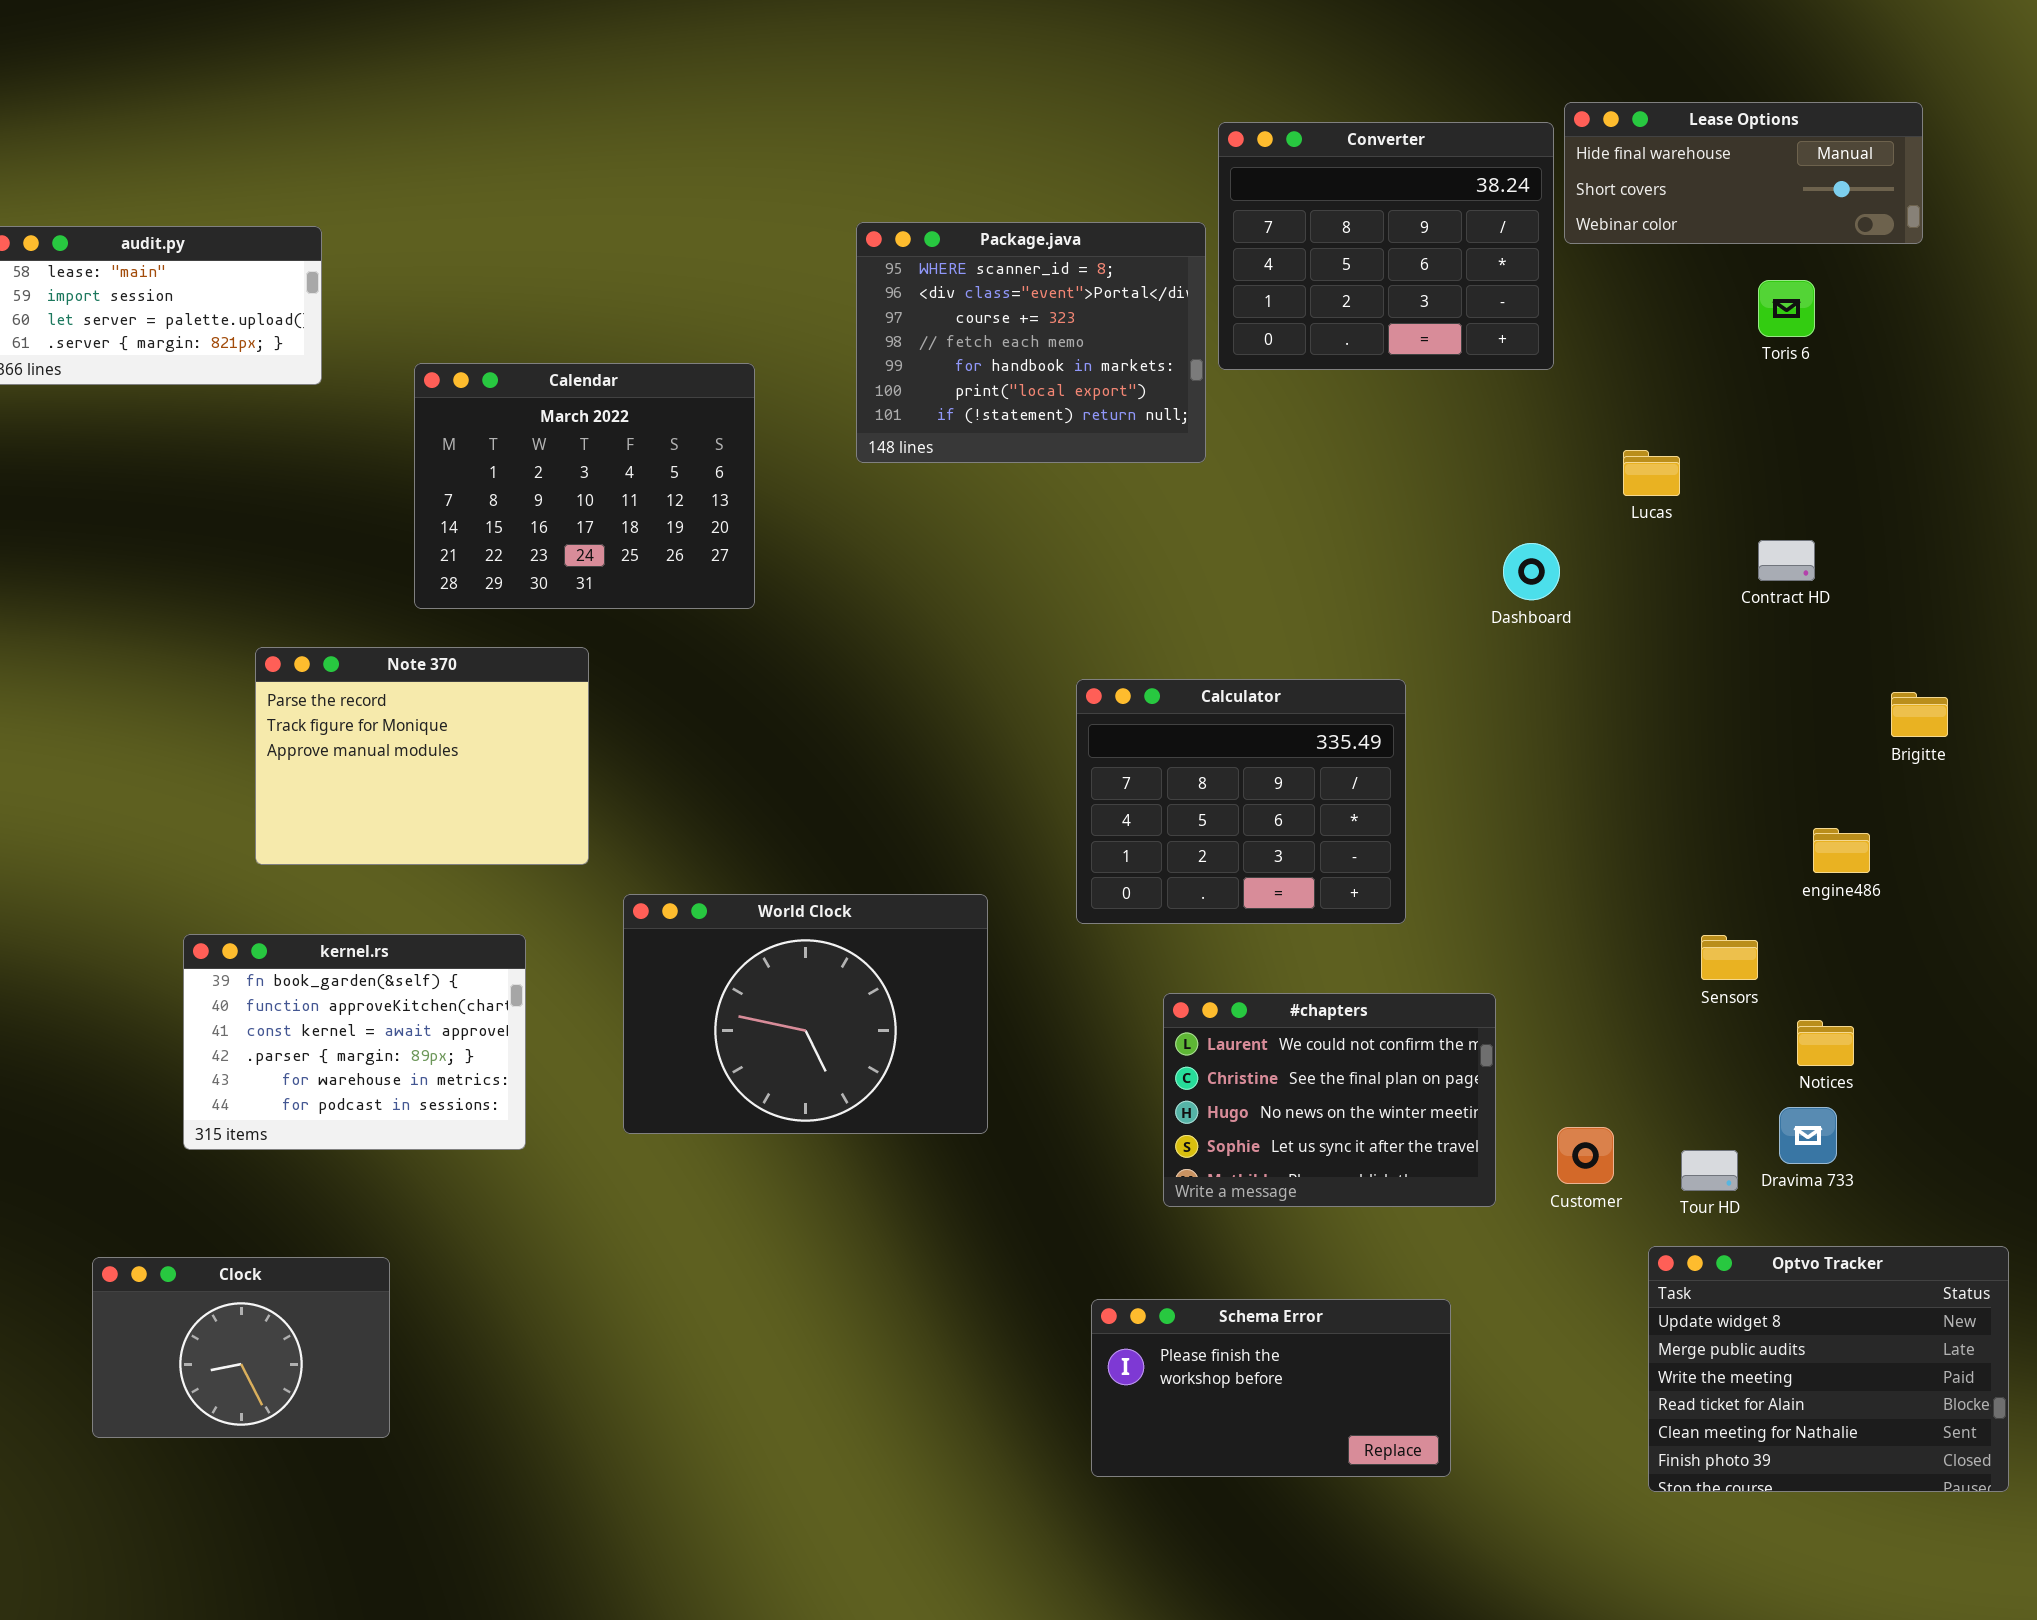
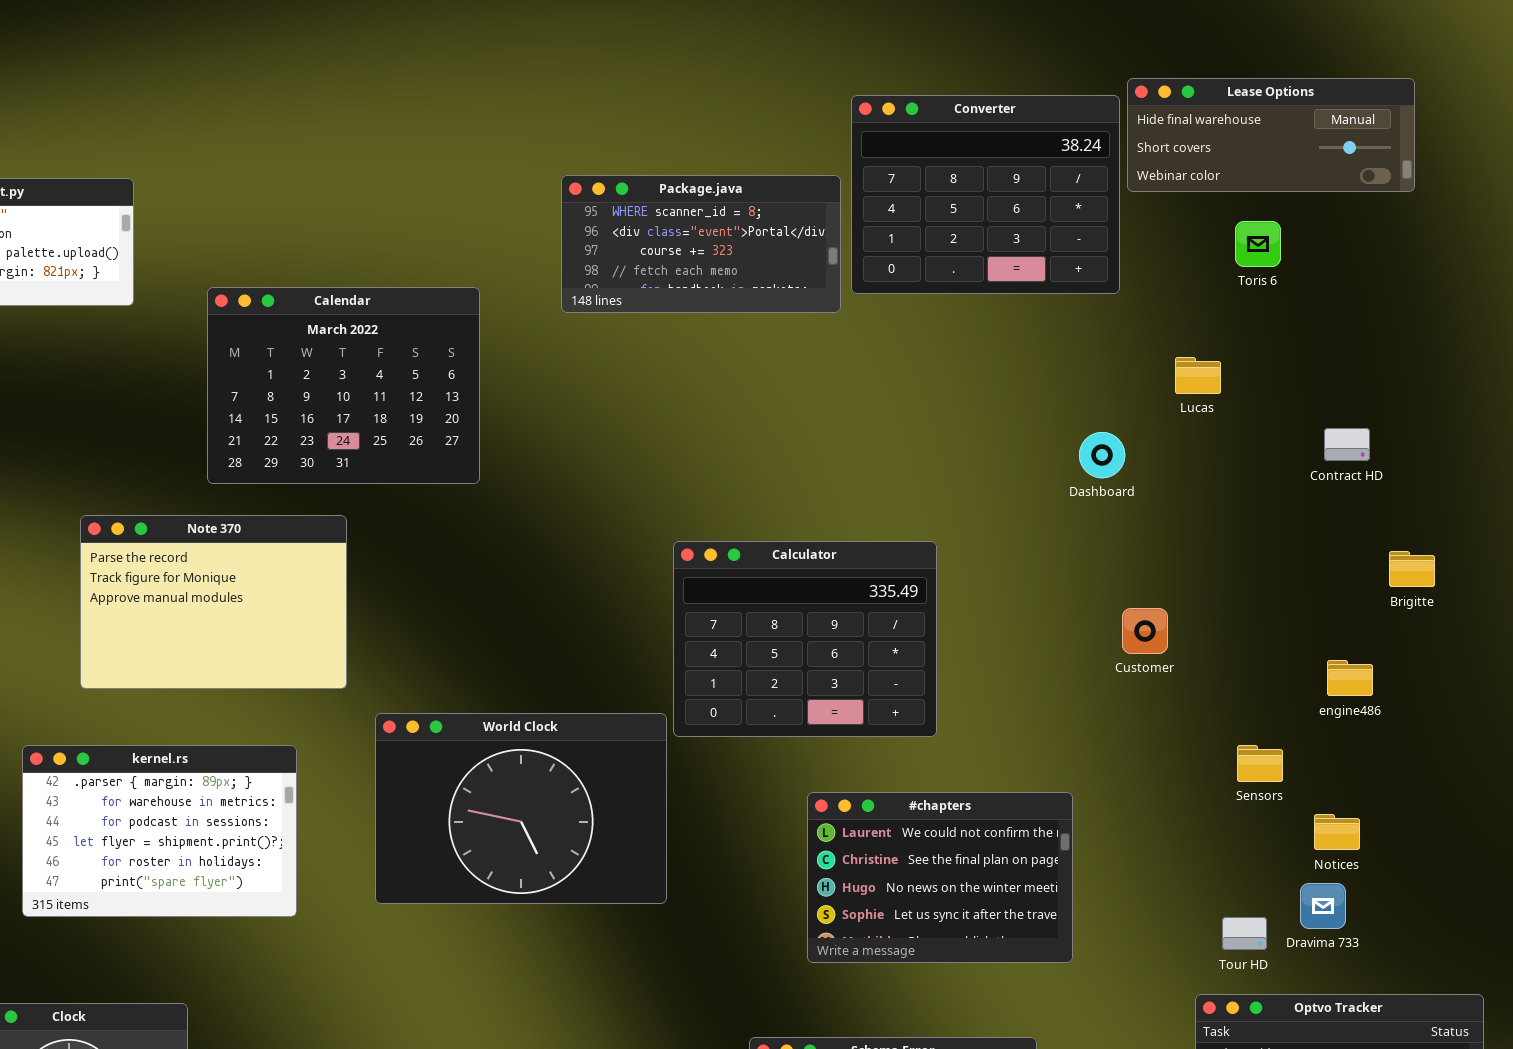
Package.java: [856,222,1206,463] -> [561,175,841,313], resized
Toris 6: [1758,280,1815,337] -> [1235,221,1281,267], moved
Contract HD: [1758,540,1815,581] -> [1324,428,1370,461], moved
Calculator: [1076,679,1406,924] -> [673,541,937,737], moved
kernel.rs: [183,934,526,1150] -> [22,745,297,917], scrolled down 3 rows
Customer: [1557,1127,1614,1184] -> [1122,608,1168,654], moved

